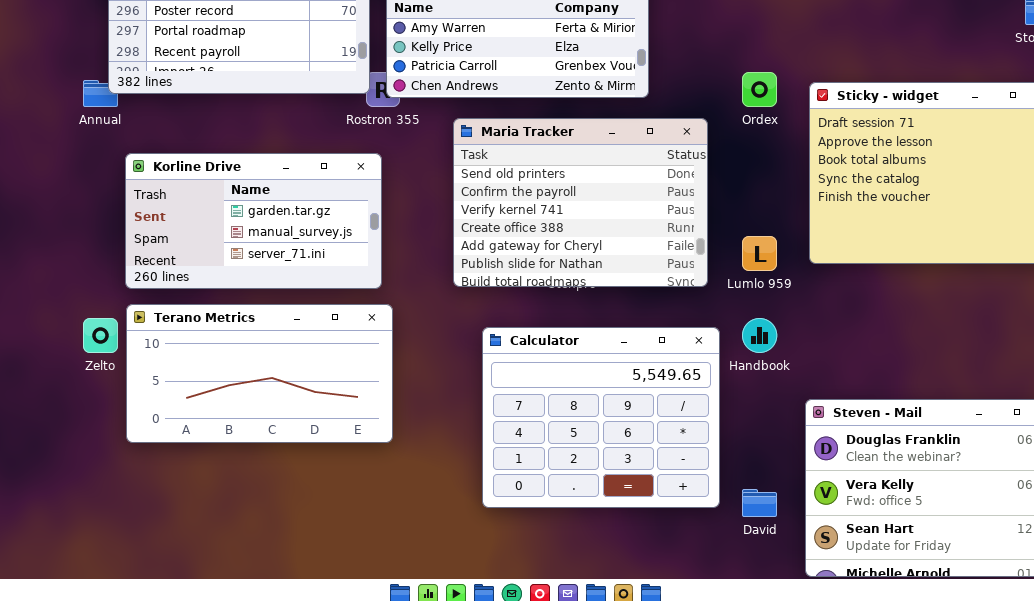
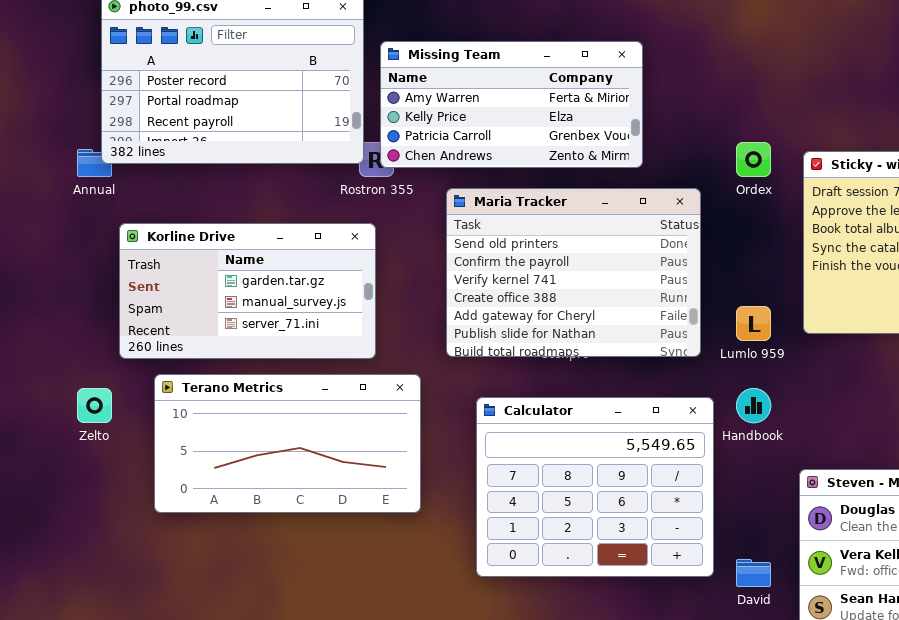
Terano Metrics: [126,304,393,443] -> [154,374,421,513], moved

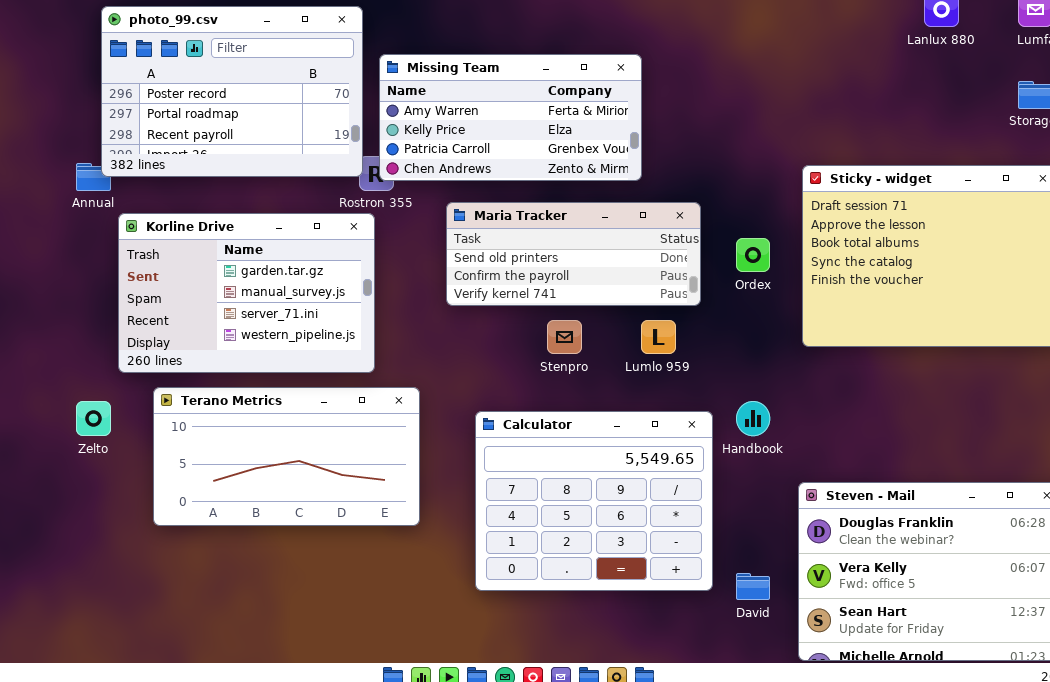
Ordex: [736,142,771,177] -> [736,238,770,272], moved
Maria Tracker: [446,188,701,357] -> [446,202,701,306], resized
Korline Drive: [119,223,376,359] -> [118,213,375,373], resized
Lumlo 959: [736,306,771,341] -> [641,320,676,354], moved

